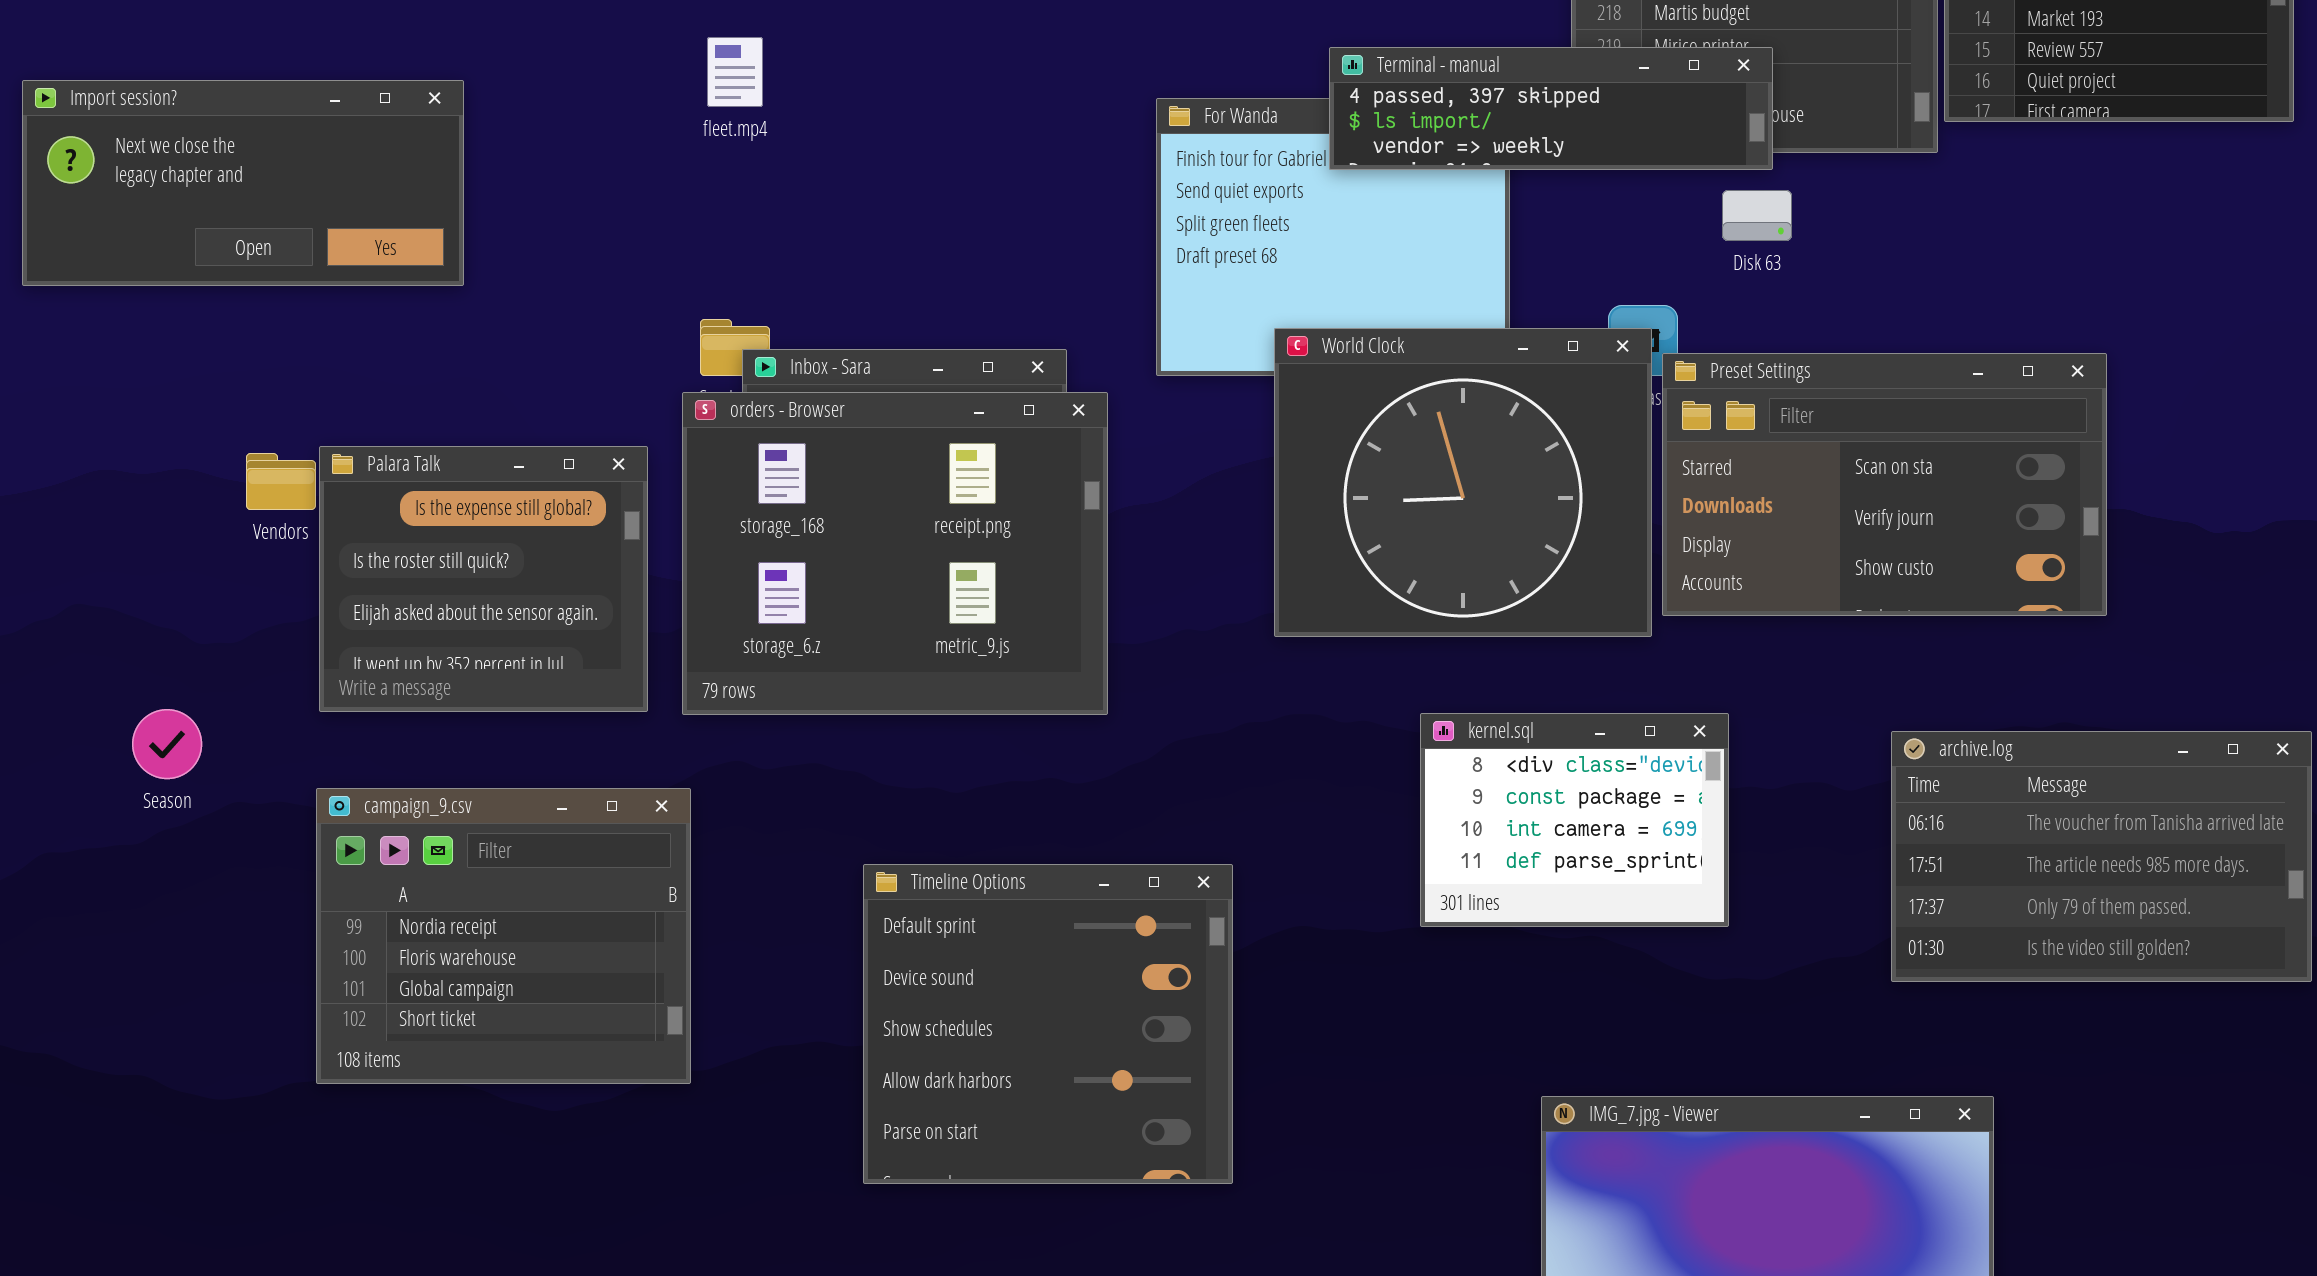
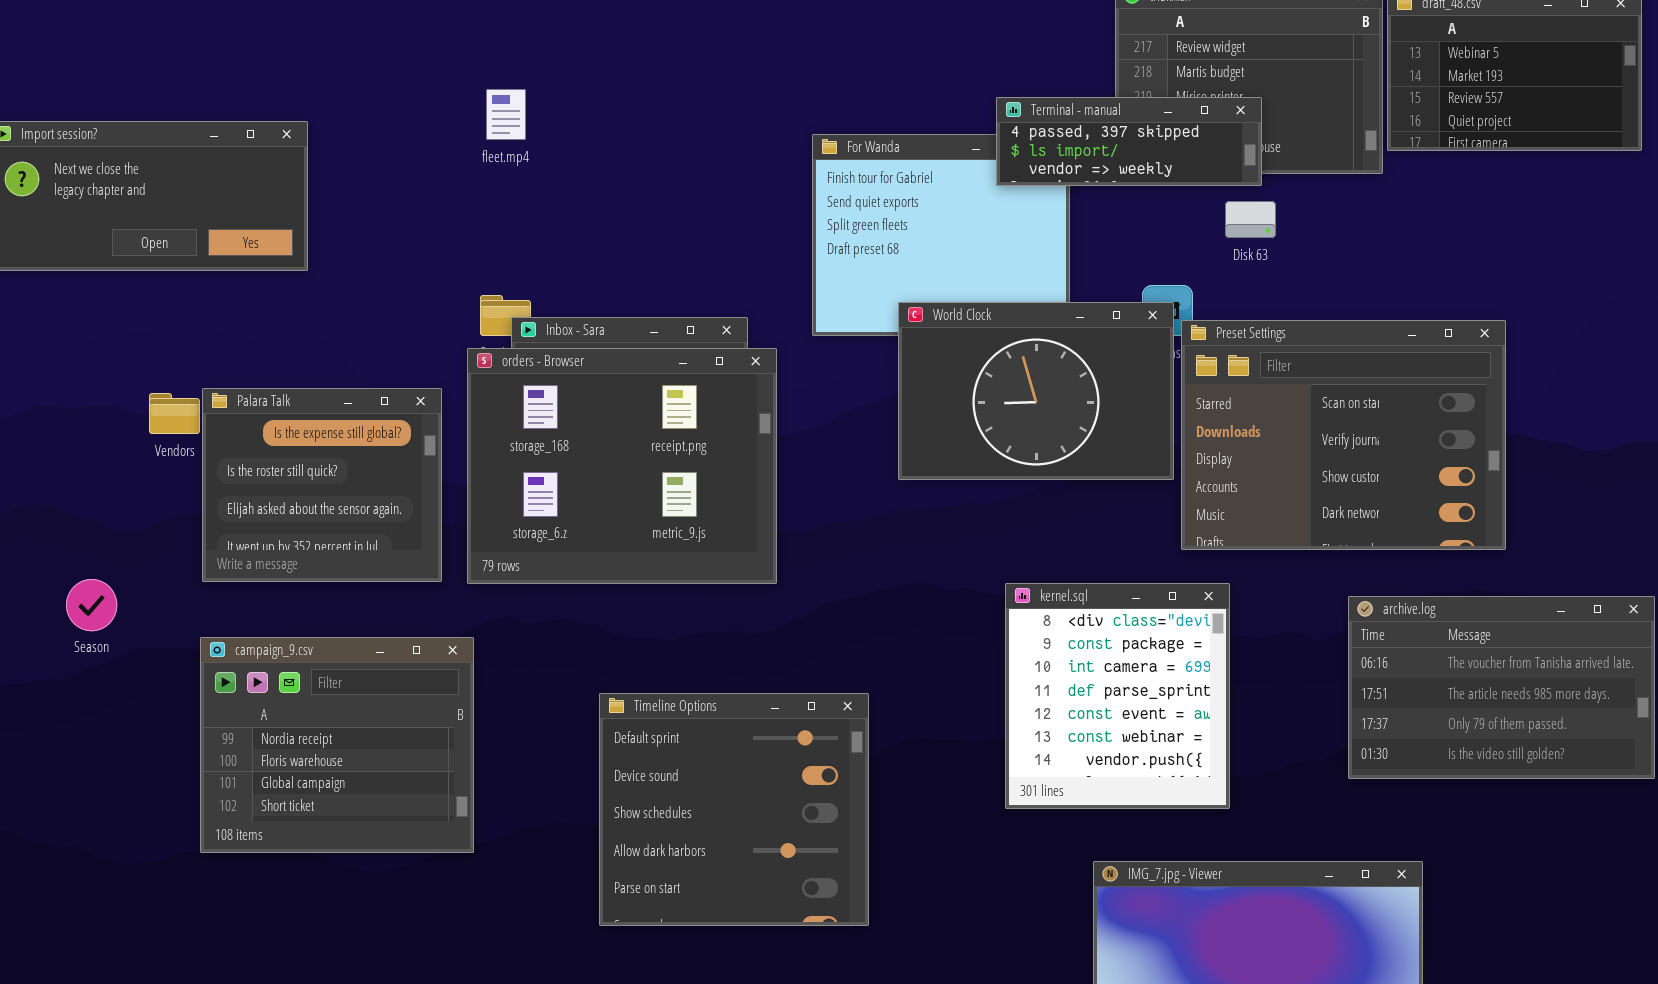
Terminal - manual: [1329,47,1773,170] -> [996,97,1262,186], resized
World Clock: [1274,328,1652,637] -> [898,302,1174,480], resized
Preset Settings: [1662,353,2107,616] -> [1181,320,1506,550], resized
kernel.sql: [1420,713,1729,927] -> [1005,583,1230,809], resized

